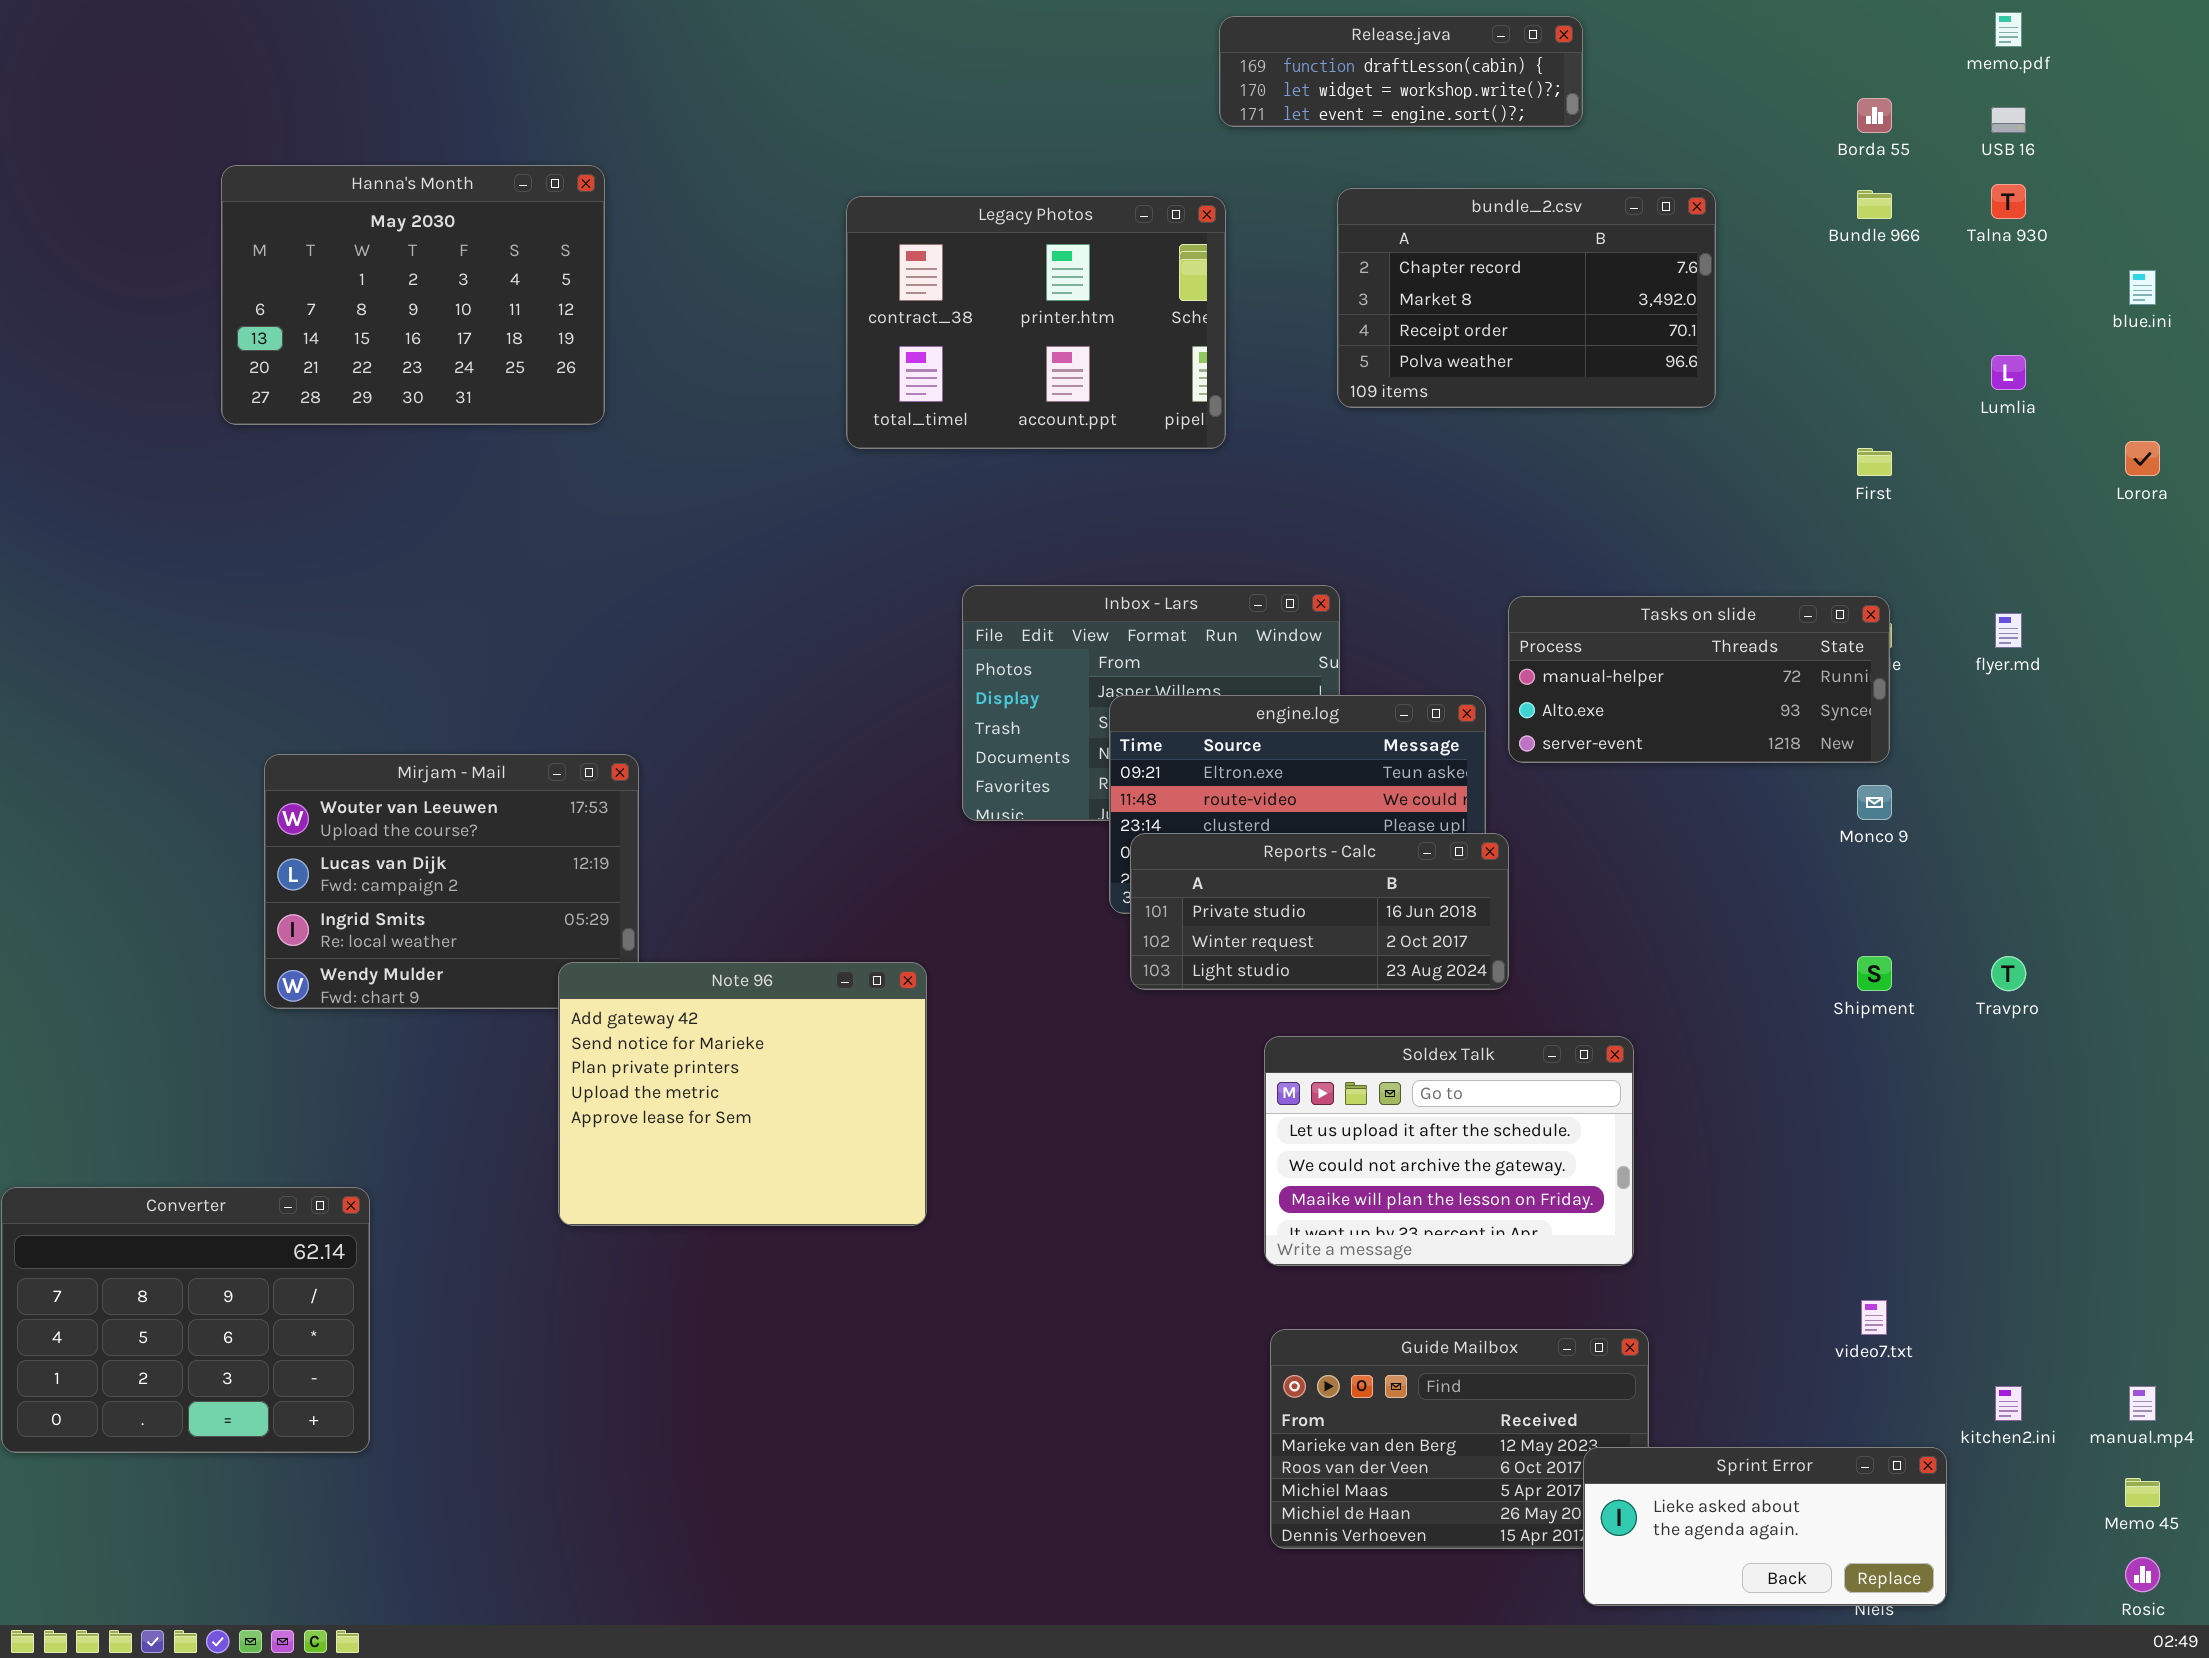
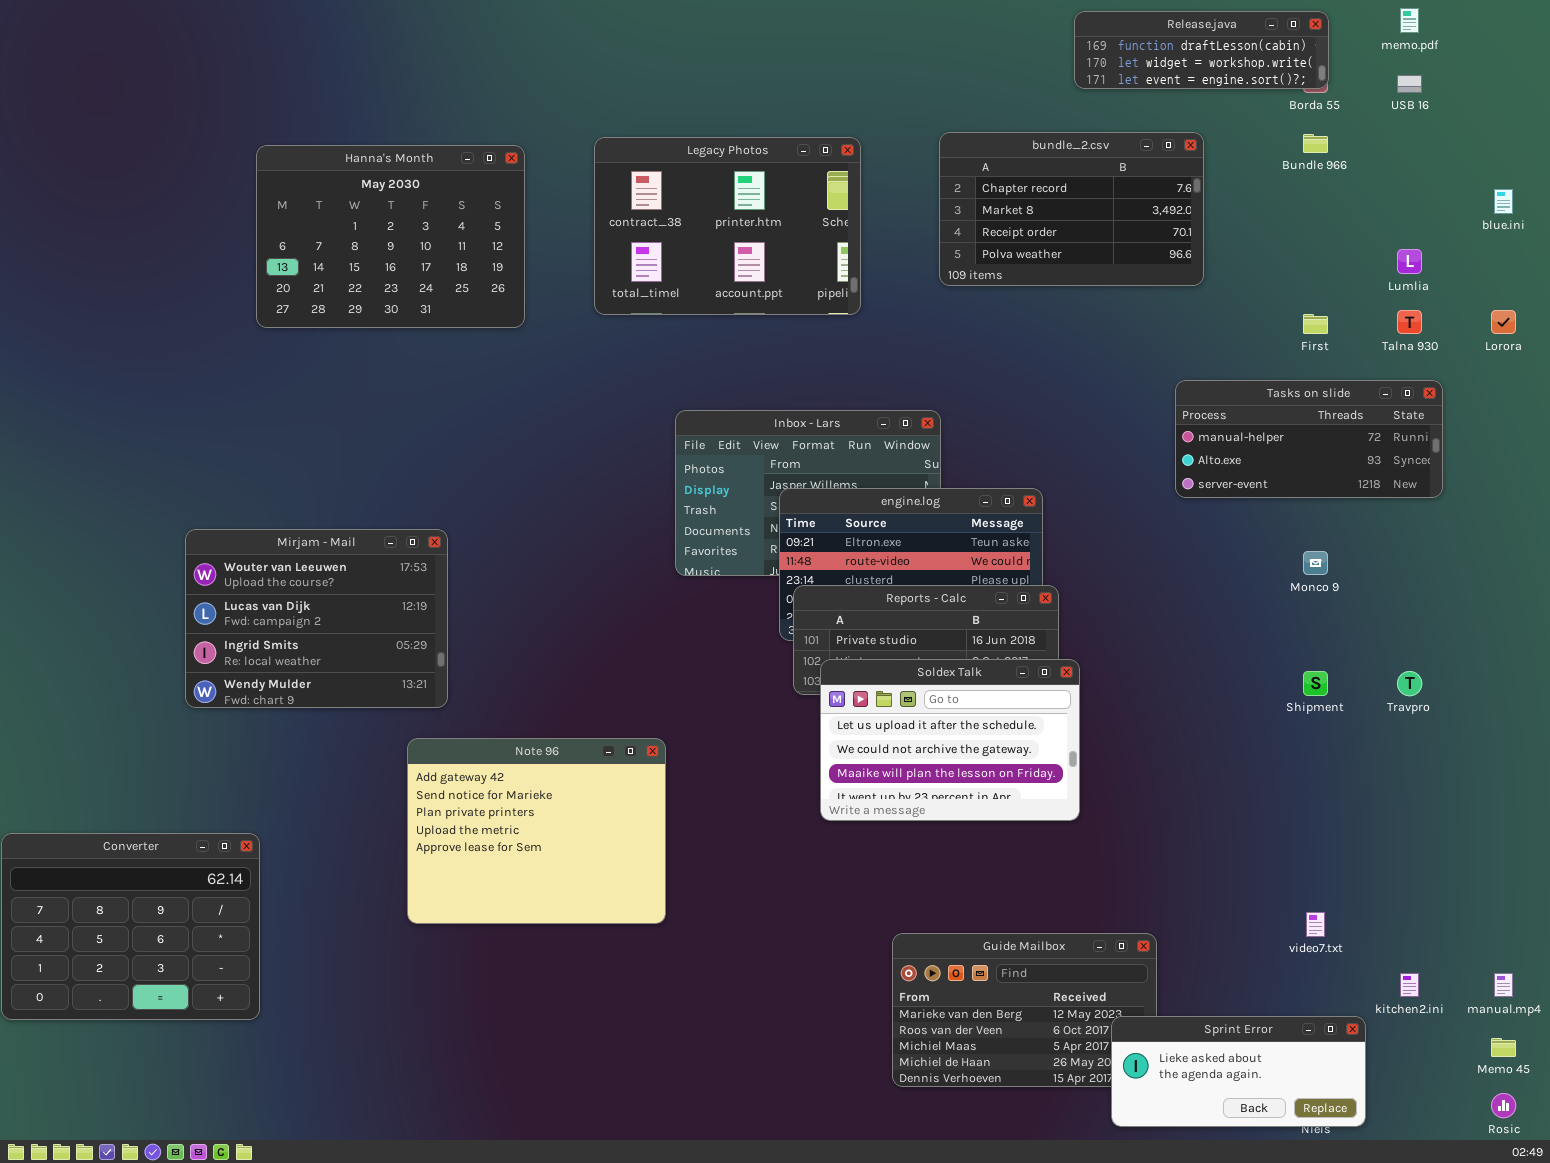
Release.java: [1219,16,1583,127] -> [1074,11,1329,89], moved
Hanna's Month: [221,165,605,425] -> [256,145,525,328], moved
Talna 930: [1991,184,2026,219] -> [1397,310,1422,334], moved
Tasks on slide: [1508,596,1890,763] -> [1175,380,1443,498], moved
Note 96: [558,962,927,1226] -> [407,738,666,924], moved
Soldex Talk: [1264,1036,1634,1266] -> [820,659,1080,821], moved

